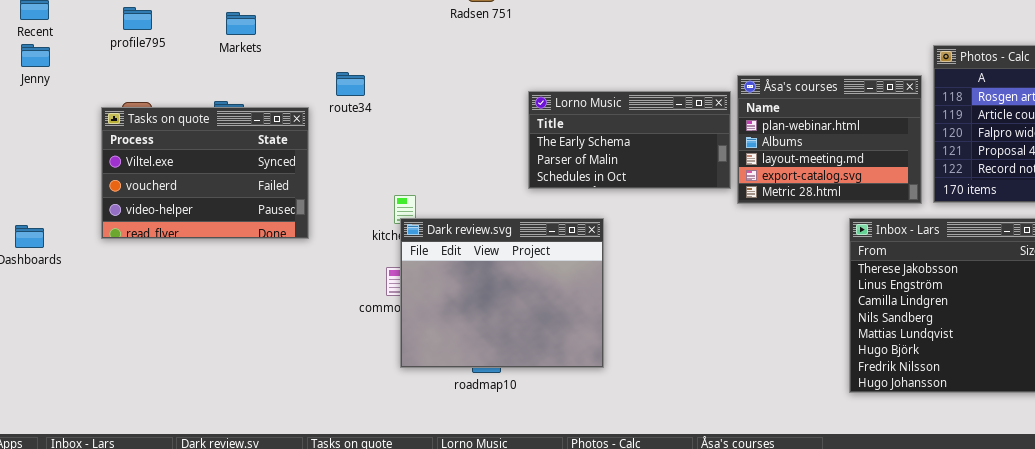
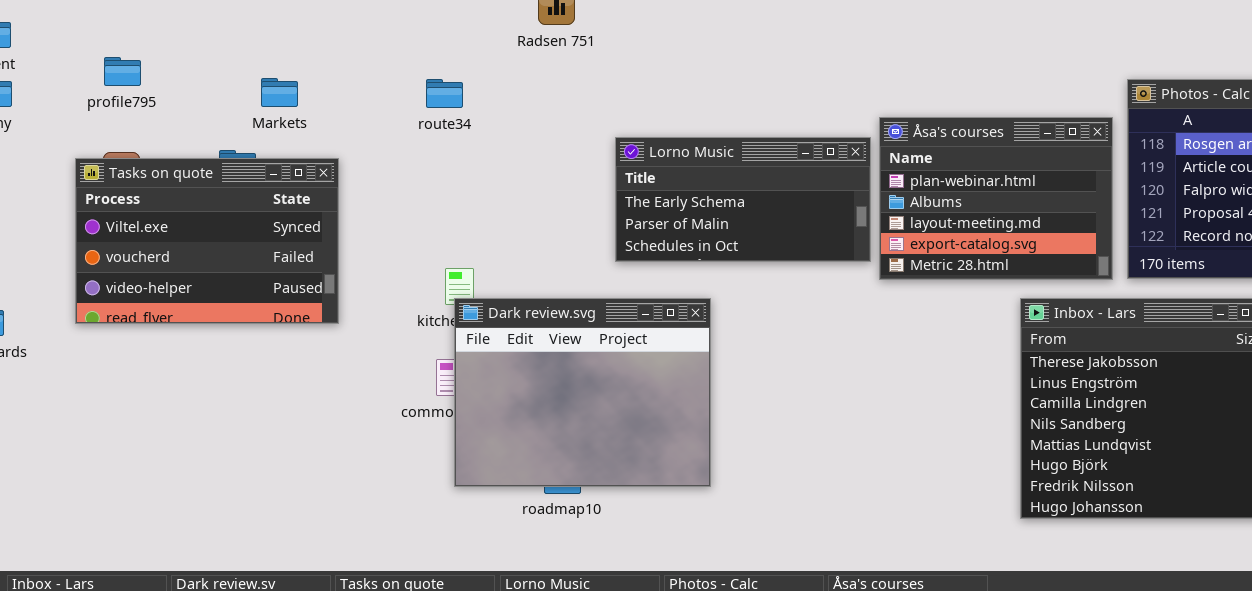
profile795: [123,7,152,30] -> [104,57,141,86], moved
Markets: [226,12,256,35] -> [261,78,298,107], moved
route34: [336,72,365,96] -> [426,79,463,108], moved

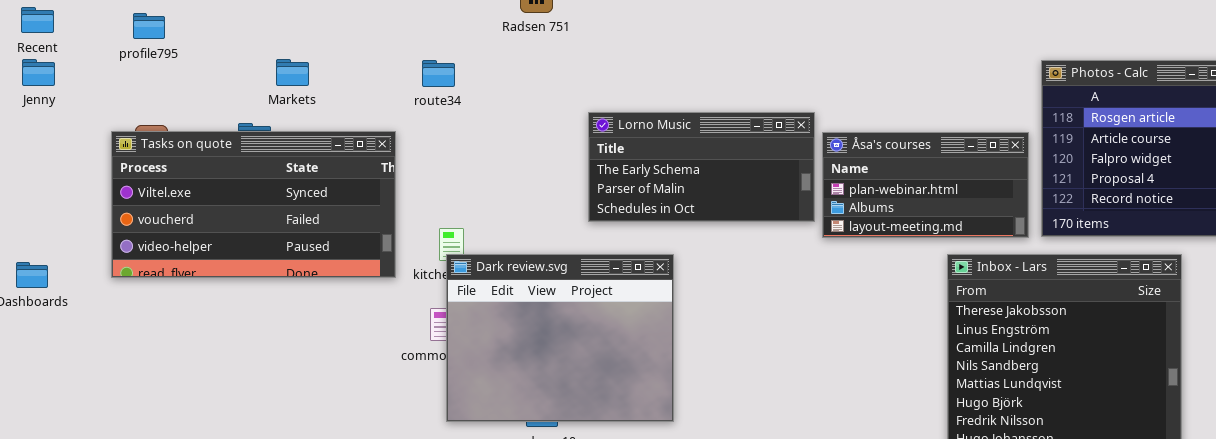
profile795: [104,57,141,86] -> [133,13,165,39], moved
Åsa's courses: [879,117,1113,280] -> [822,132,1029,238], resized
Tasks on quote: [75,158,339,324] -> [111,131,396,278], resized

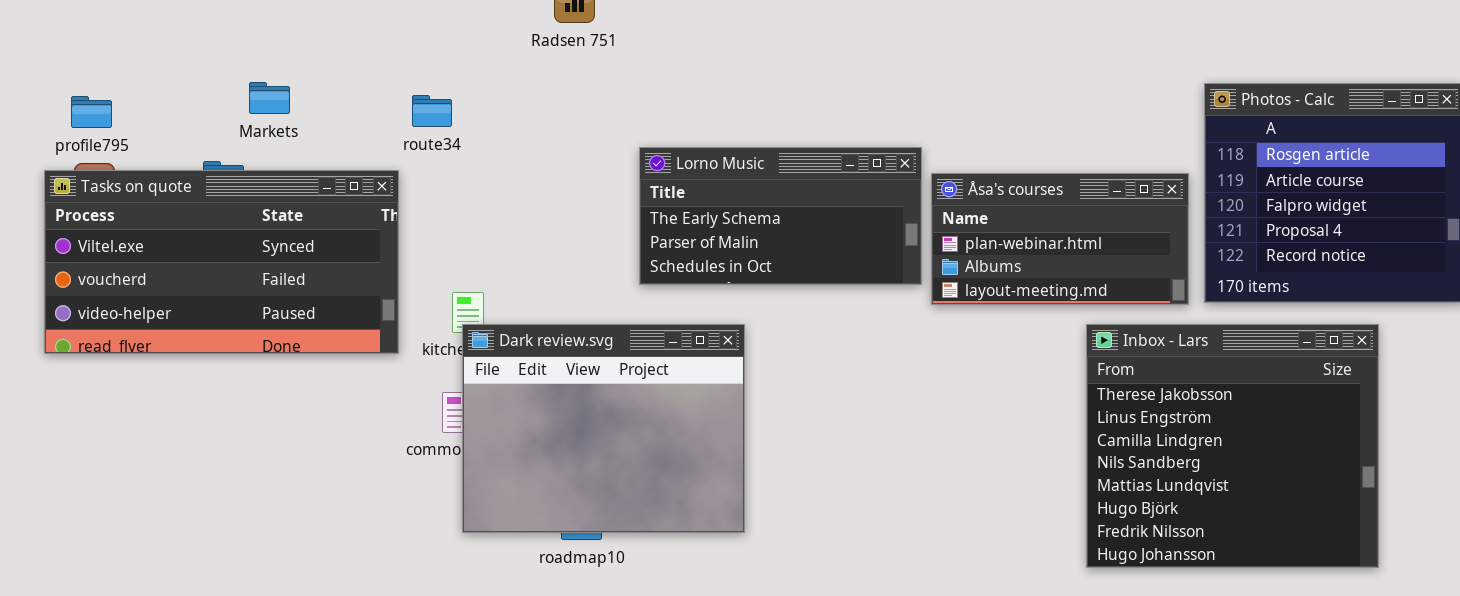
profile795: [133,13,165,39] -> [71,96,112,128], moved
route34: [422,60,455,87] -> [412,95,452,127], moved

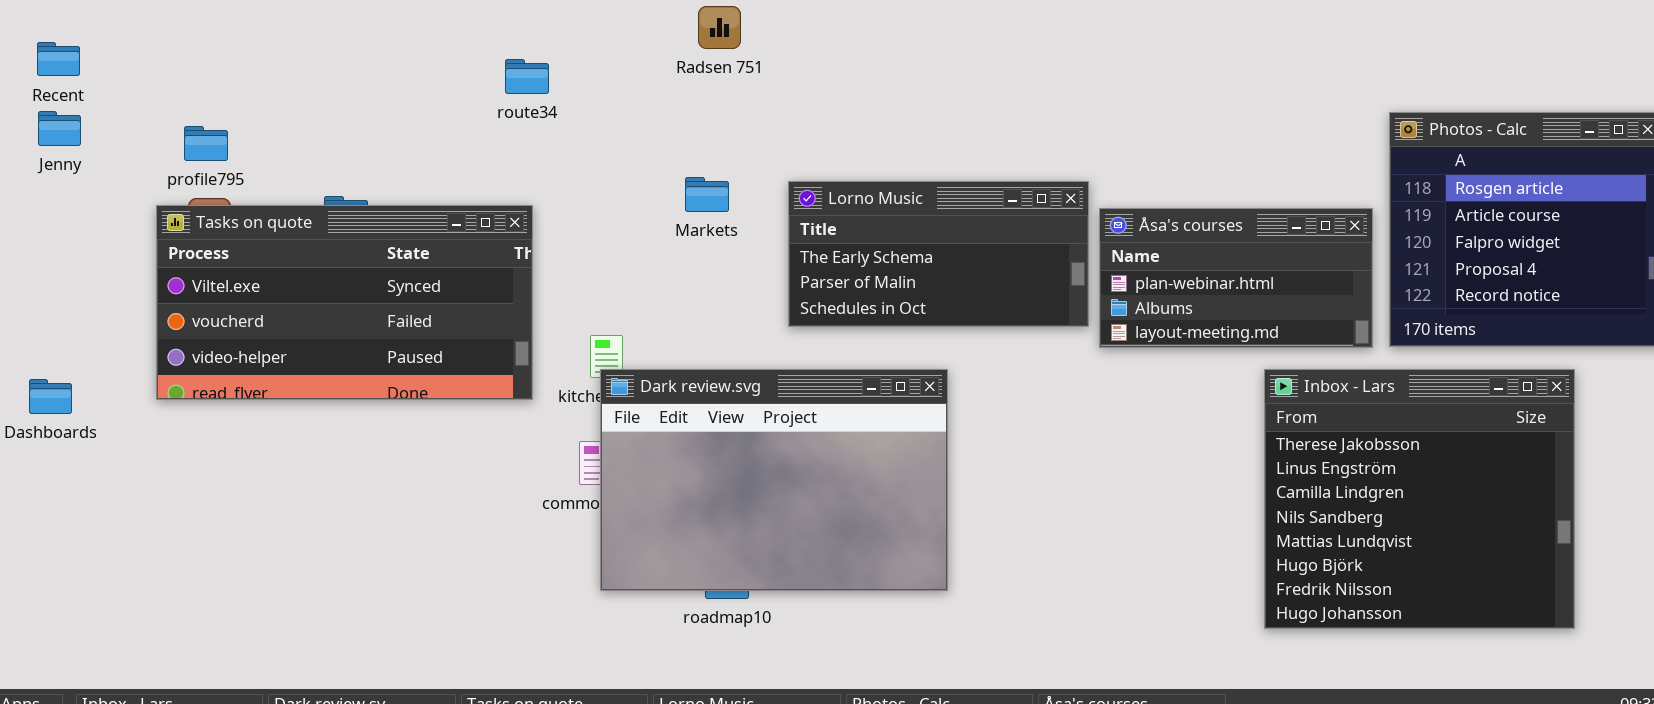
Markets: [249,82,290,114] -> [685,177,729,212], moved
route34: [412,95,452,127] -> [505,59,549,94], moved
Dark review.svg: [462,324,745,533] -> [600,369,948,591], resized

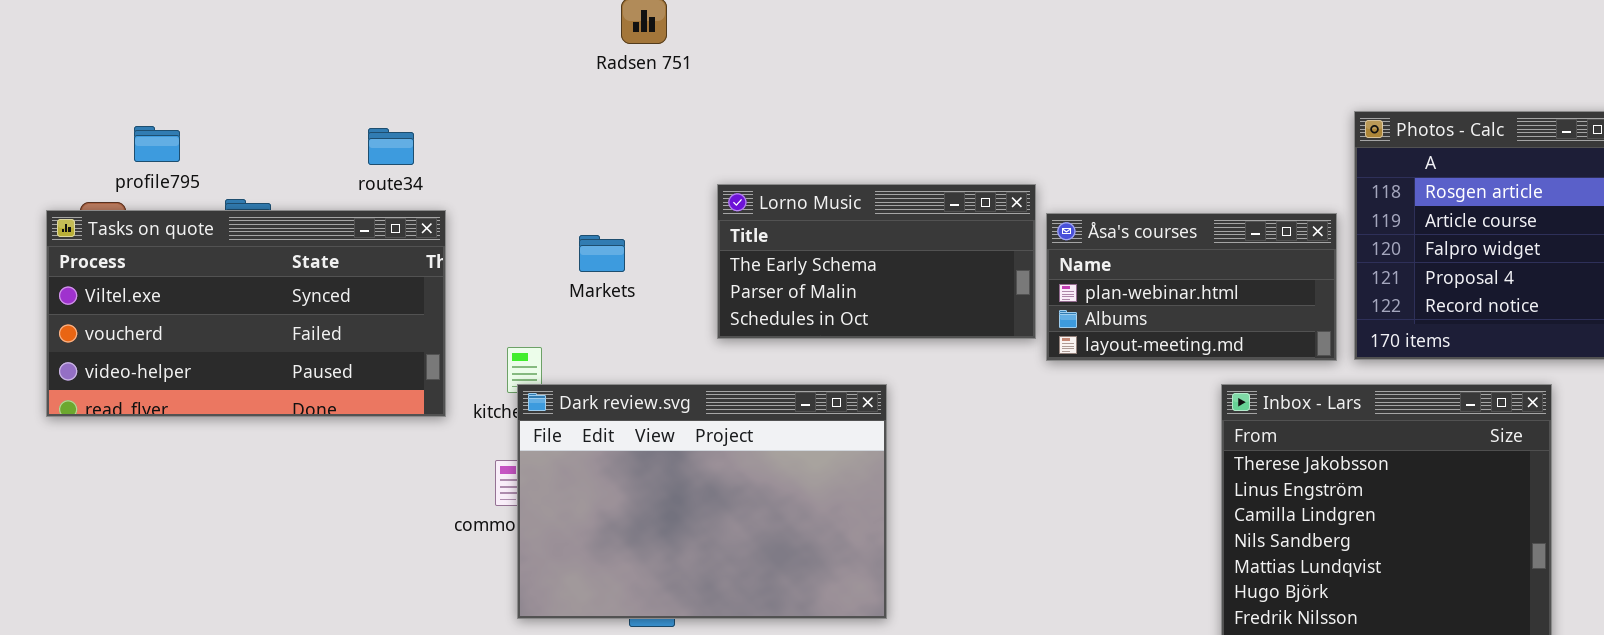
route34: [505,59,549,94] -> [368,128,414,165], moved
profile795: [184,126,228,161] -> [134,126,180,162], moved
Markets: [685,177,729,212] -> [579,235,625,272], moved

